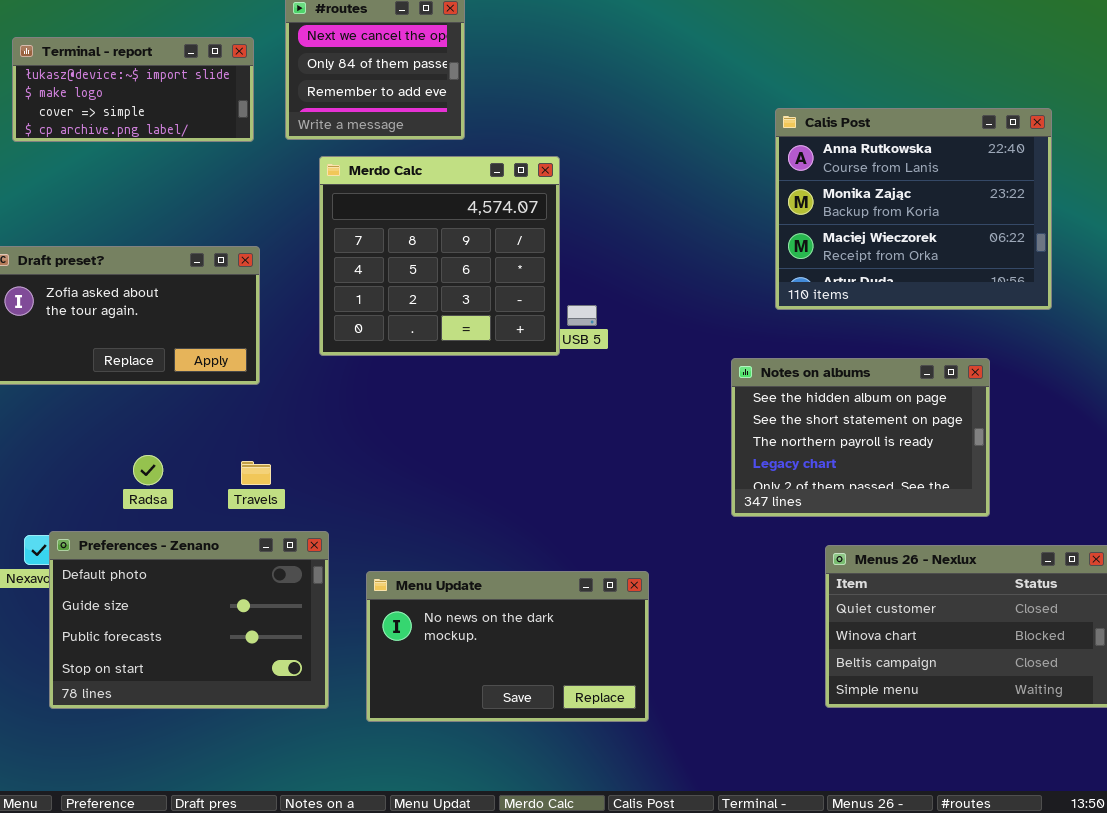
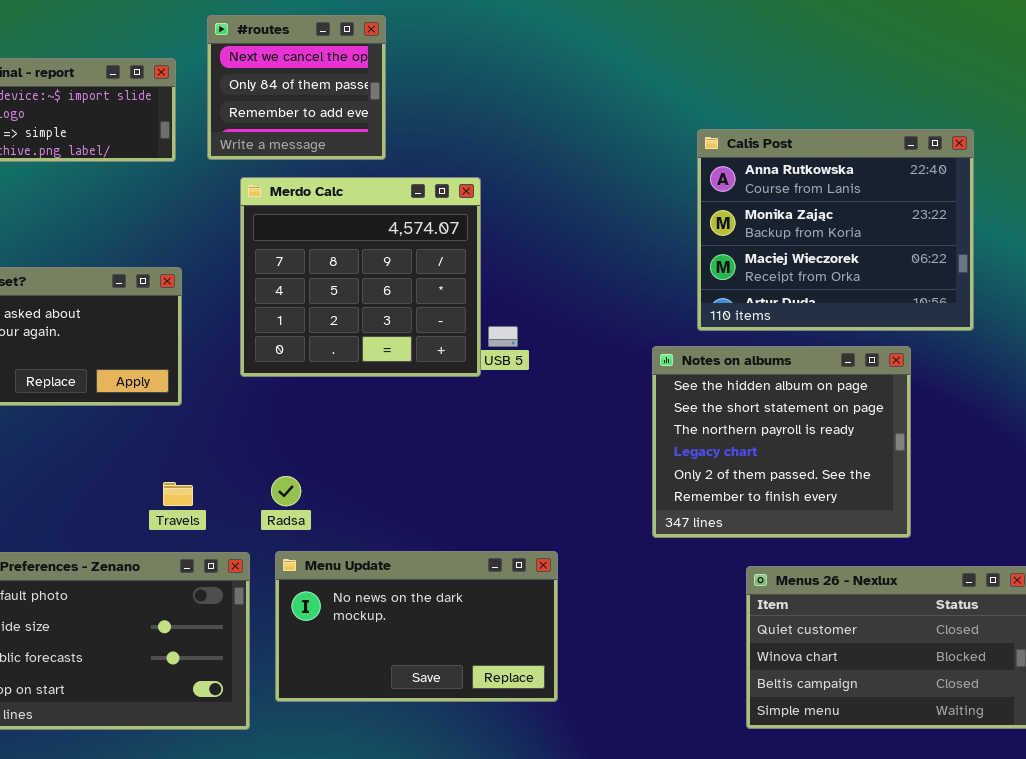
Notes on albums: [731,358,990,517] -> [652,346,911,538], resized
Radsa: [133,455,163,485] -> [271,476,301,506], moved
Menu Update: [366,571,649,722] -> [275,551,558,702], moved

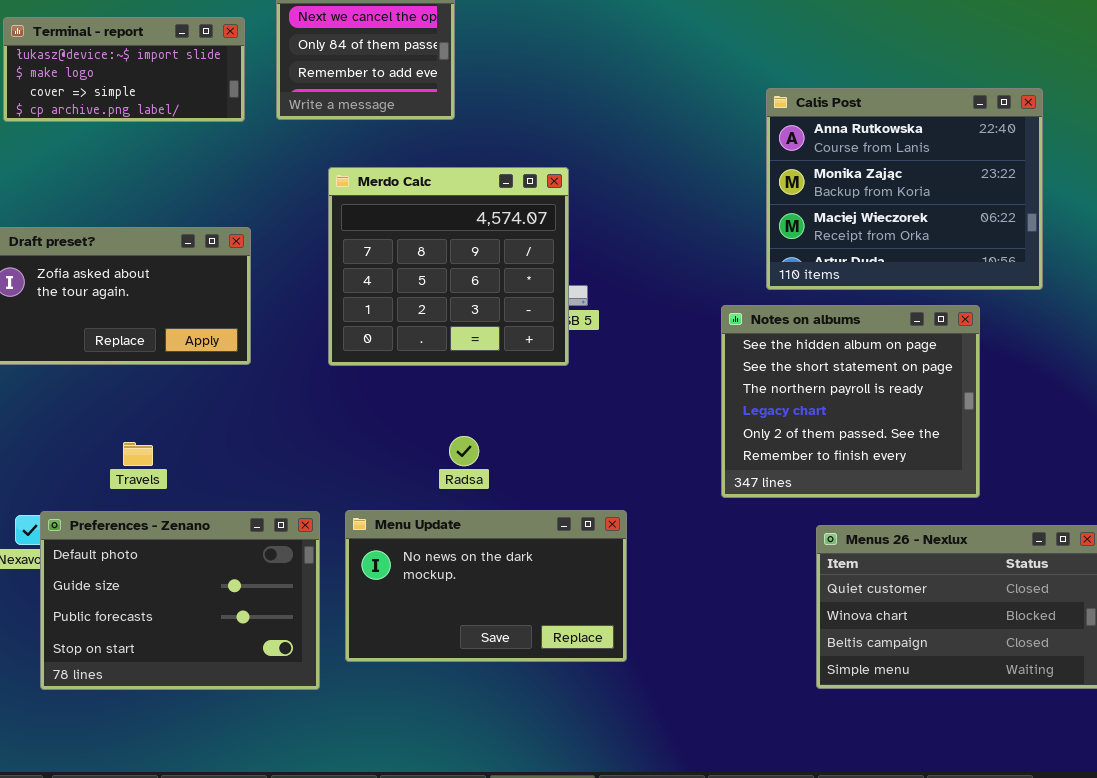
Merdo Calc: [240,177,481,377] -> [328,167,569,366], moved
Radsa: [271,476,301,506] -> [449,436,479,466], moved
Travels: [163,482,193,506] -> [123,442,153,466], moved

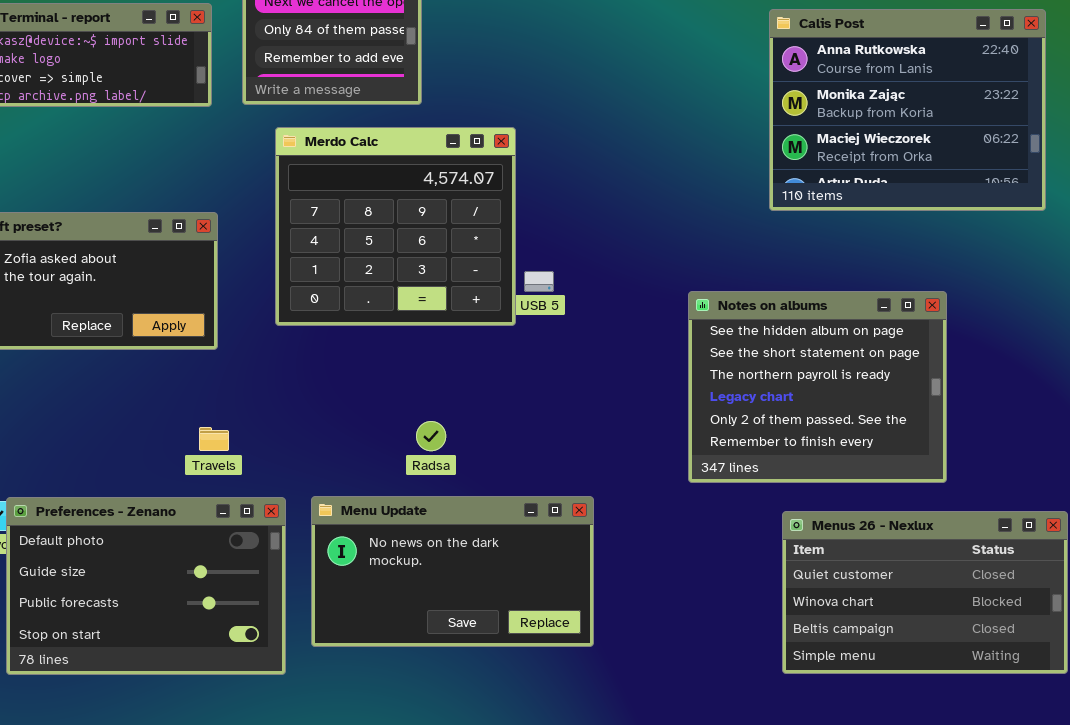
Calis Post: [766,88,1043,290] -> [769,9,1046,211], moved
Merdo Calc: [328,167,569,366] -> [275,127,516,326], moved
Travels: [123,442,153,466] -> [199,427,229,451], moved

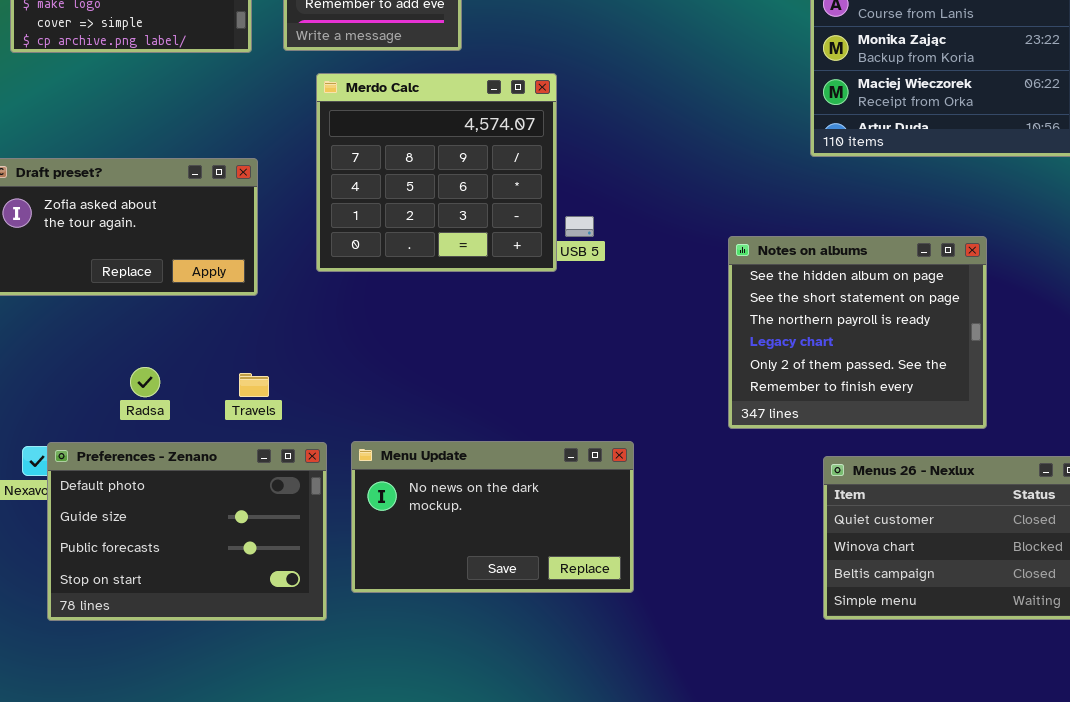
Radsa: [416,421,446,451] -> [130,367,160,397], moved

